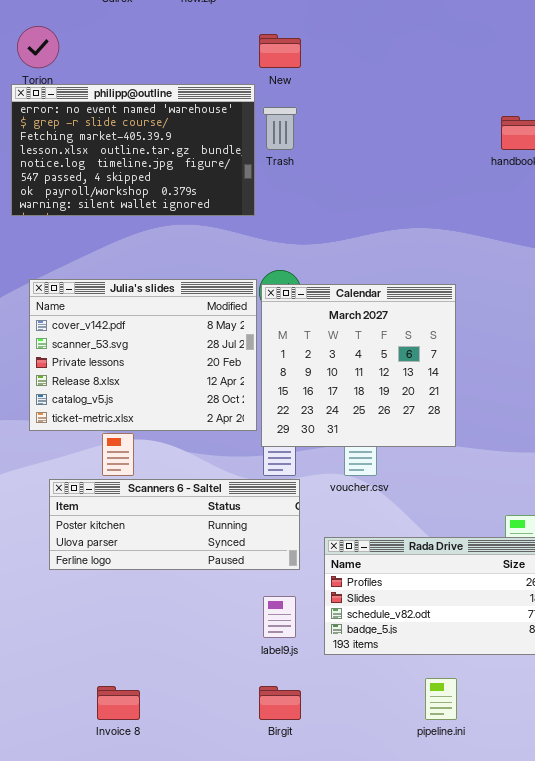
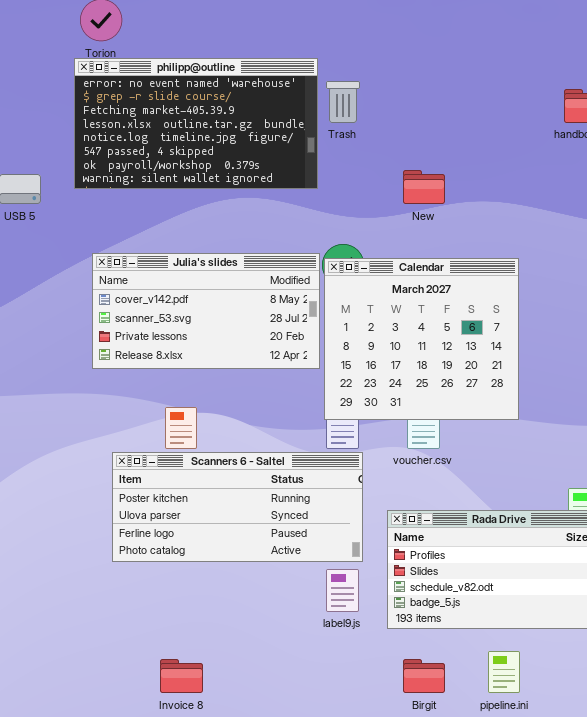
New: [259,34,301,68] -> [403,170,445,204], moved
Julia's slides: [29,279,257,431] -> [92,253,320,369], resized
Scanners 6 - Saltel: [49,479,300,570] -> [112,452,363,562], resized
Birgit: [259,686,301,720] -> [403,659,445,693], moved

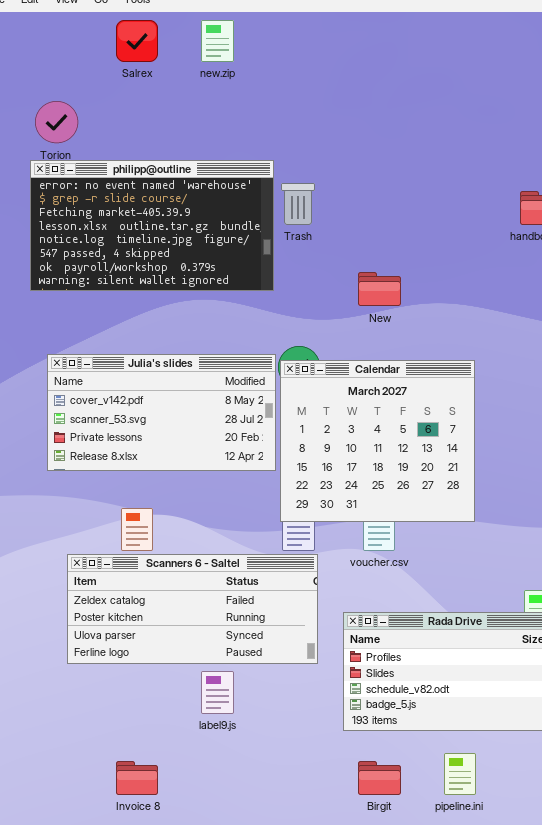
Scanners 6 - Saltel: [112,452,363,562] -> [67,554,318,664], scrolled up 1 row
label9.js: [326,569,359,612] -> [201,671,234,714], moved

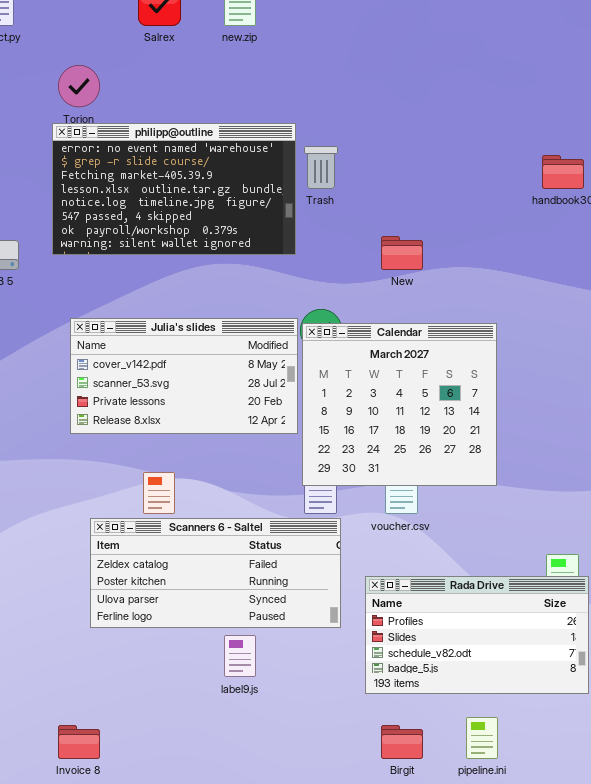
Invoice 8: [116,761,158,795] -> [58,725,100,759], moved

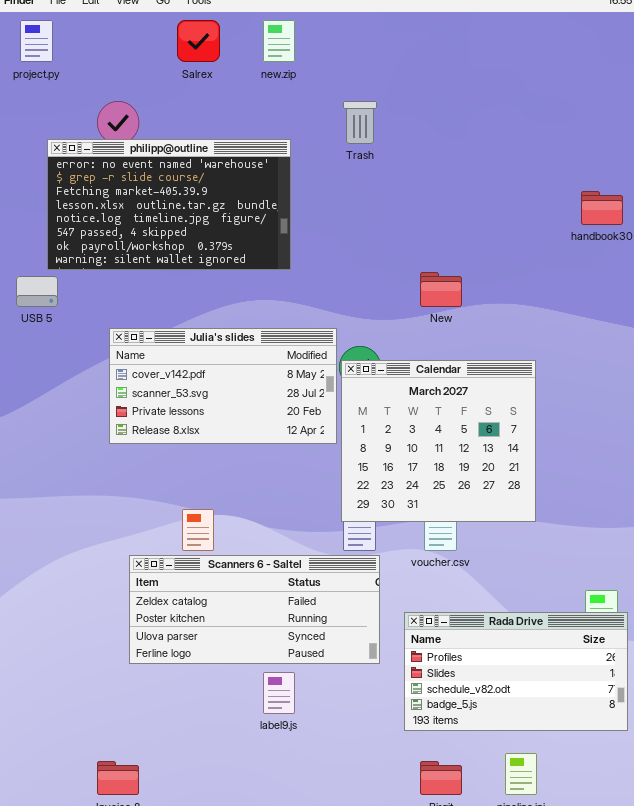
philipp@outline: [52,123,296,255] -> [47,139,291,270], moved
Trash: [304,146,338,189] -> [343,101,377,144], moved
Julia's slides: [70,318,298,434] -> [109,328,337,444], moved

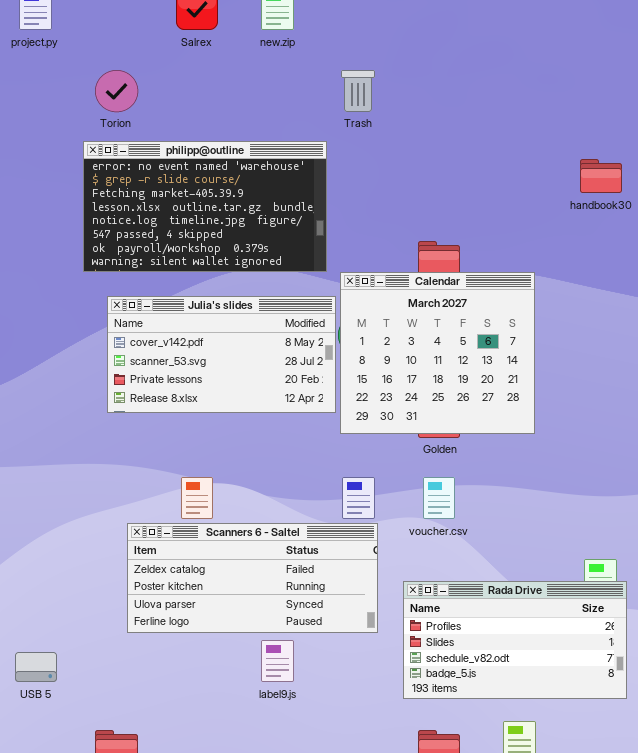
philipp@outline: [47,139,291,270] -> [83,141,327,272], moved
USB 5: [16,276,58,307] -> [15,652,57,682], moved
Calendar: [341,360,536,522] -> [340,272,535,434], moved

